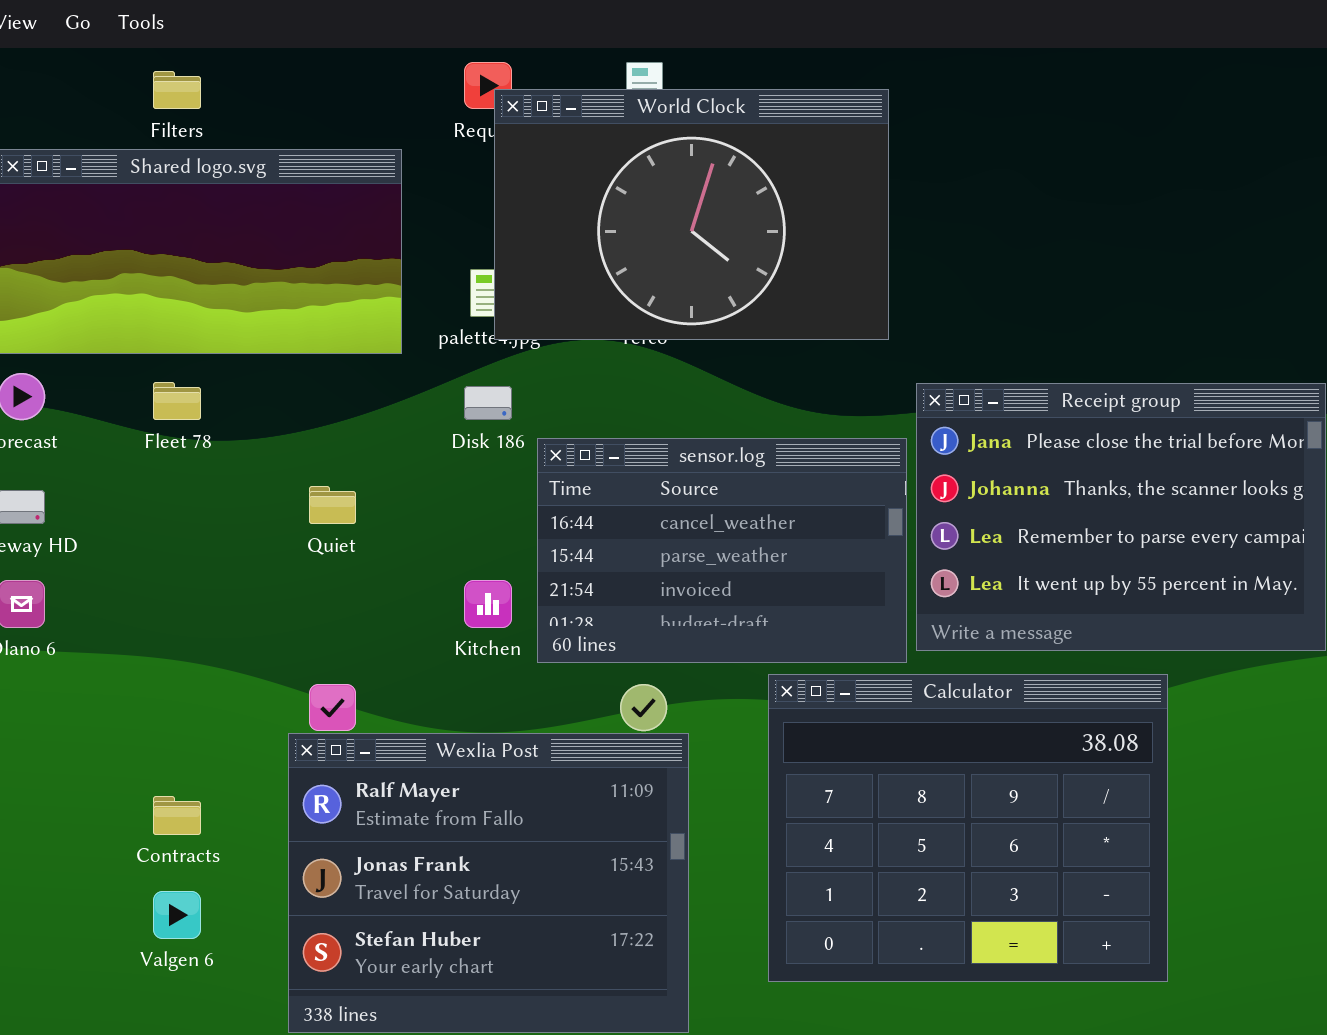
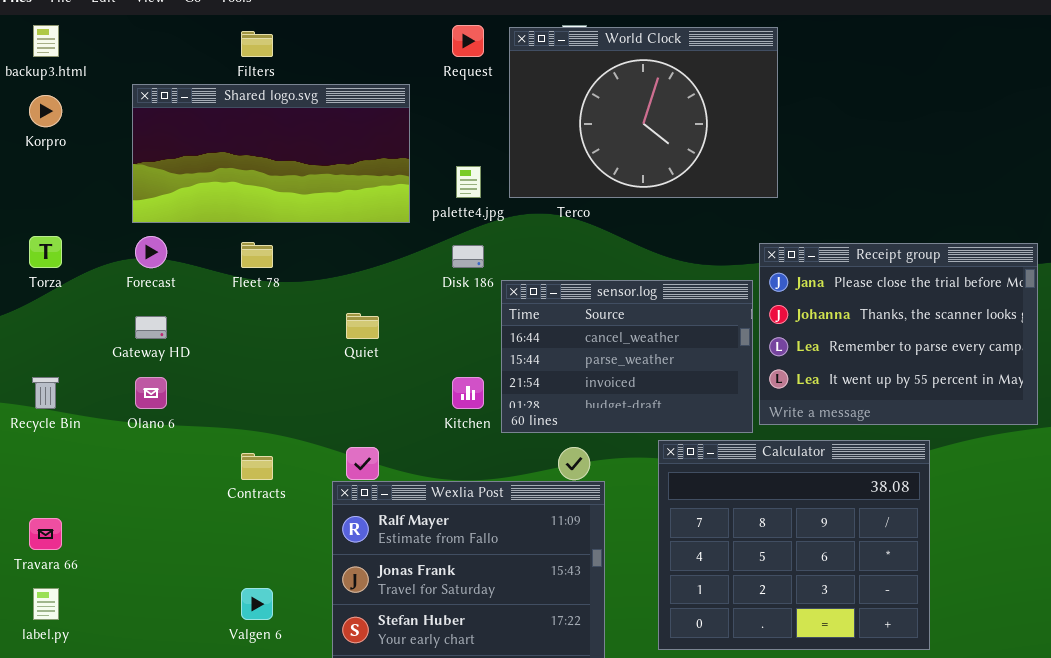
World Clock: [494,89,889,340] -> [509,27,778,198], moved
Contracts: [153,796,201,835] -> [241,453,273,480], moved

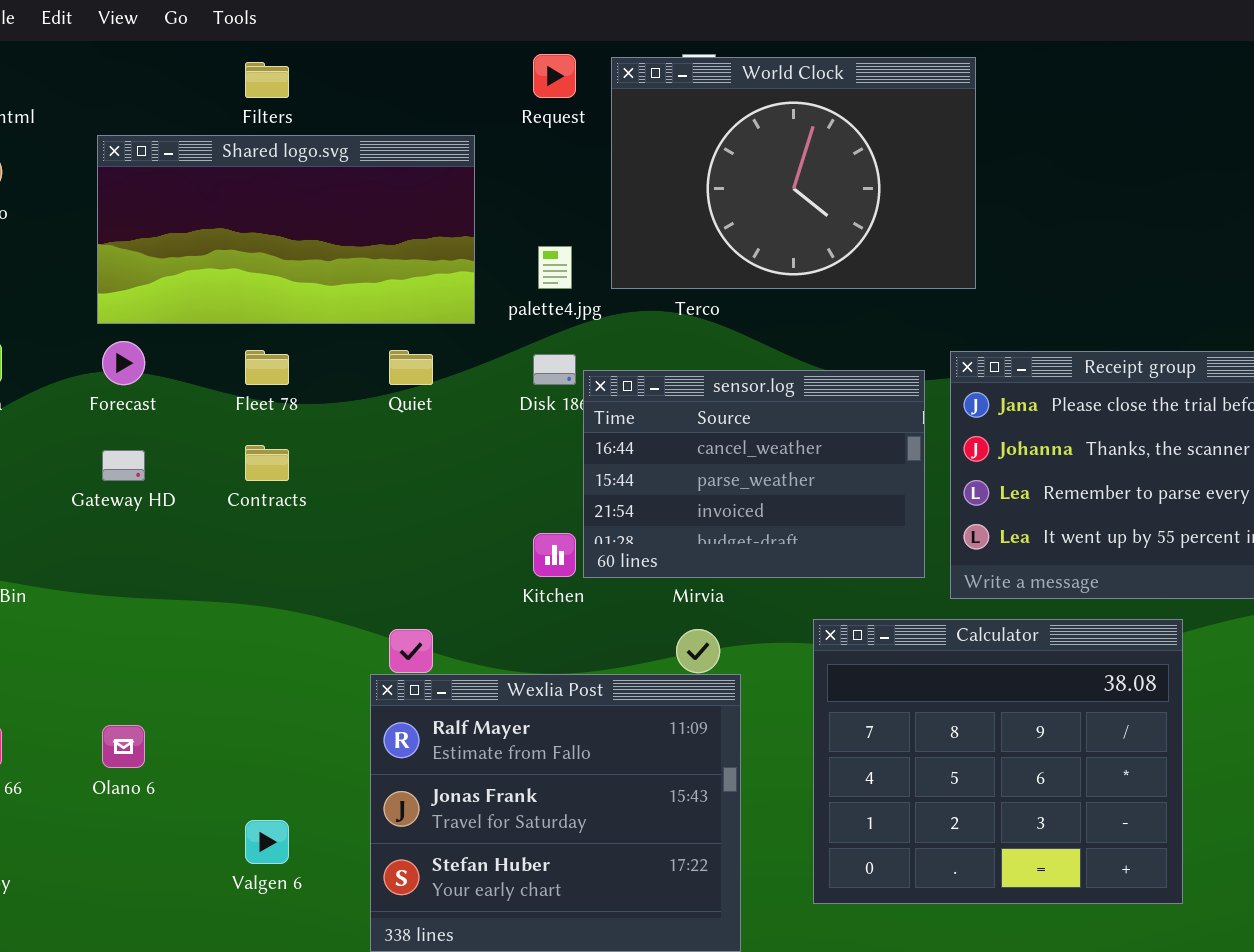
sensor.log: [501,280,753,433] -> [583,370,925,578], moved
Quiet: [346,313,379,339] -> [389,350,433,385], moved
Olano 6: [135,377,167,409] -> [102,725,145,768], moved
Contracts: [241,453,273,480] -> [245,445,289,481], moved

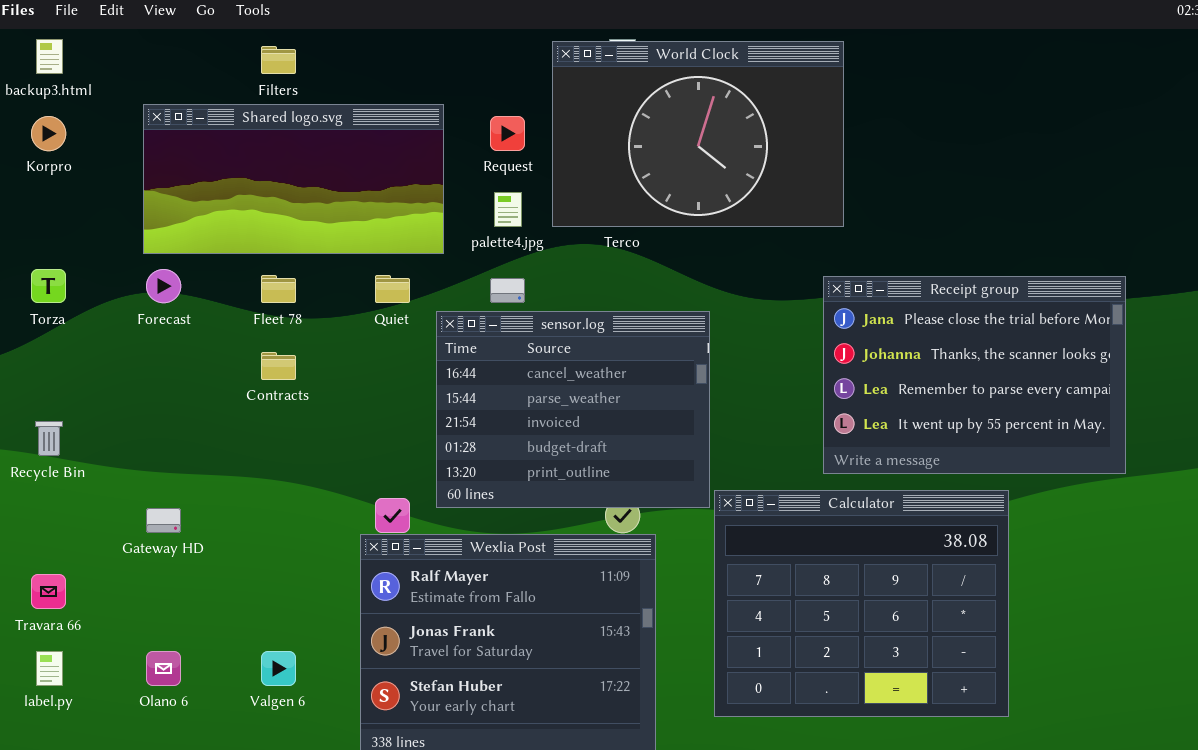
Request: [533,54,576,98] -> [490,116,525,151], moved
sensor.log: [583,370,925,578] -> [436,311,710,508], moved, resized
Gateway HD: [102,450,145,481] -> [146,508,181,533], moved
Olano 6: [102,725,145,768] -> [146,651,181,686], moved

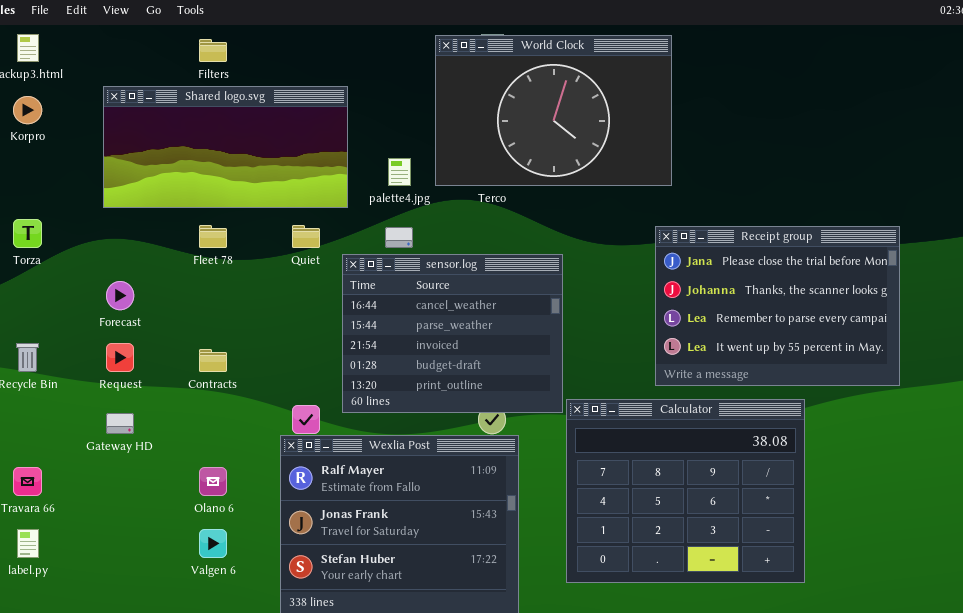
Request: [490,116,525,151] -> [106,343,134,372], moved
Forecast: [146,269,181,303] -> [106,281,134,310], moved
Contracts: [261,352,296,380] -> [199,349,227,372], moved
Olano 6: [146,651,181,686] -> [199,467,227,496], moved

